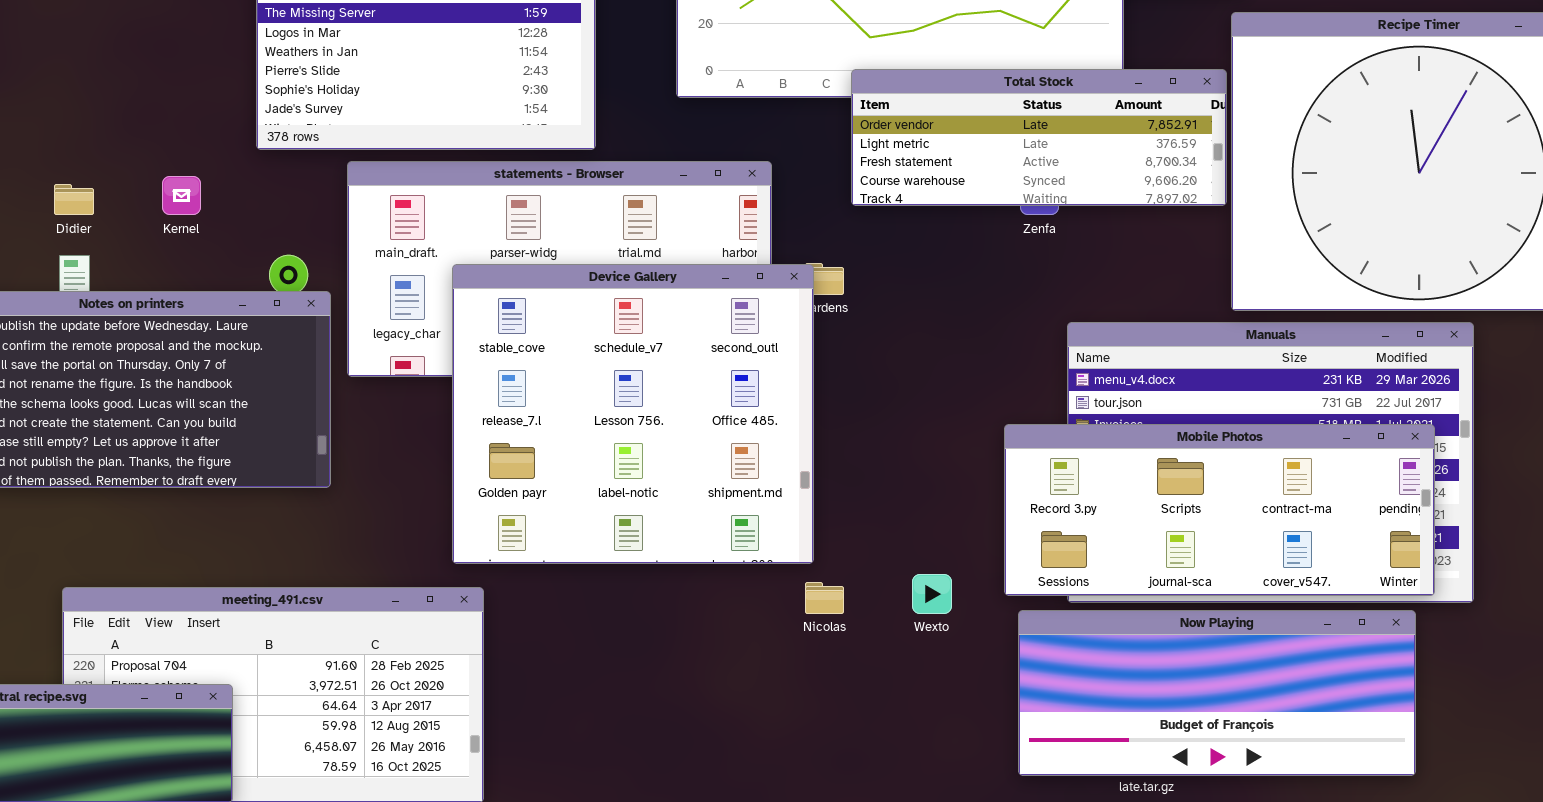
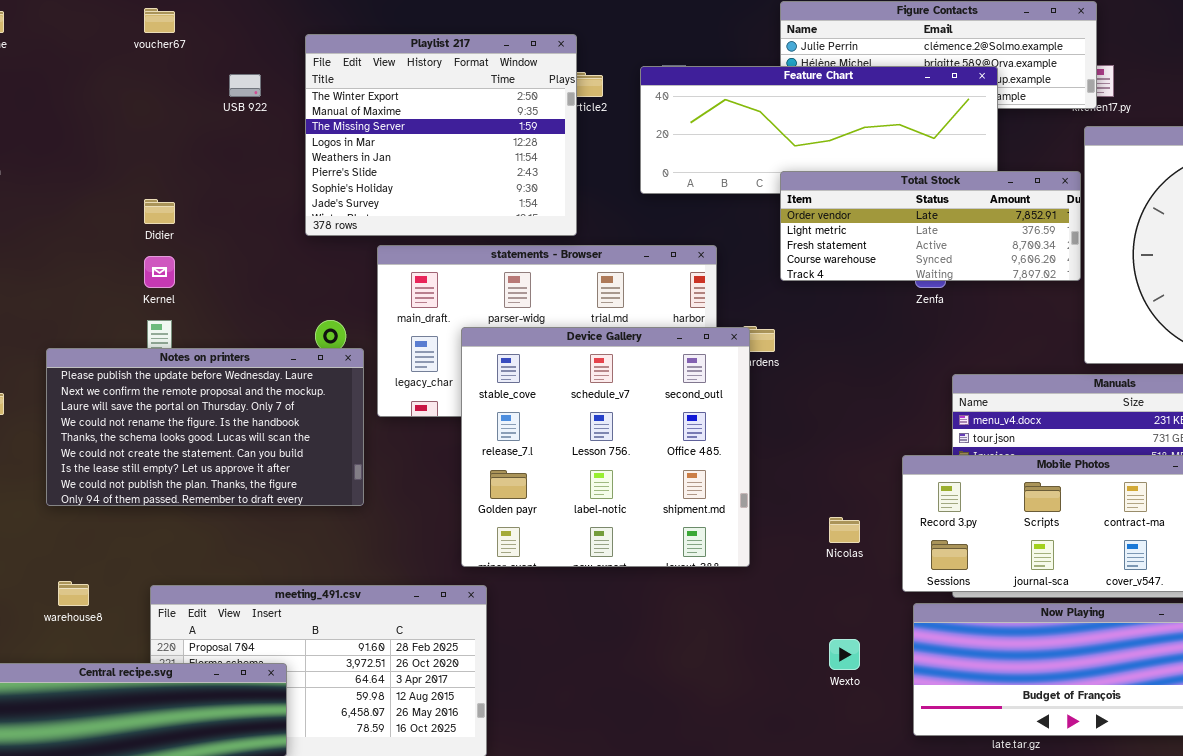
Kernel: [162,176,201,215] -> [144,256,175,288], moved
Didier: [54,184,94,215] -> [144,199,175,224], moved
Wexto: [912,574,952,614] -> [829,639,860,670], moved
Nicolas: [805,582,844,614] -> [829,517,860,543], moved

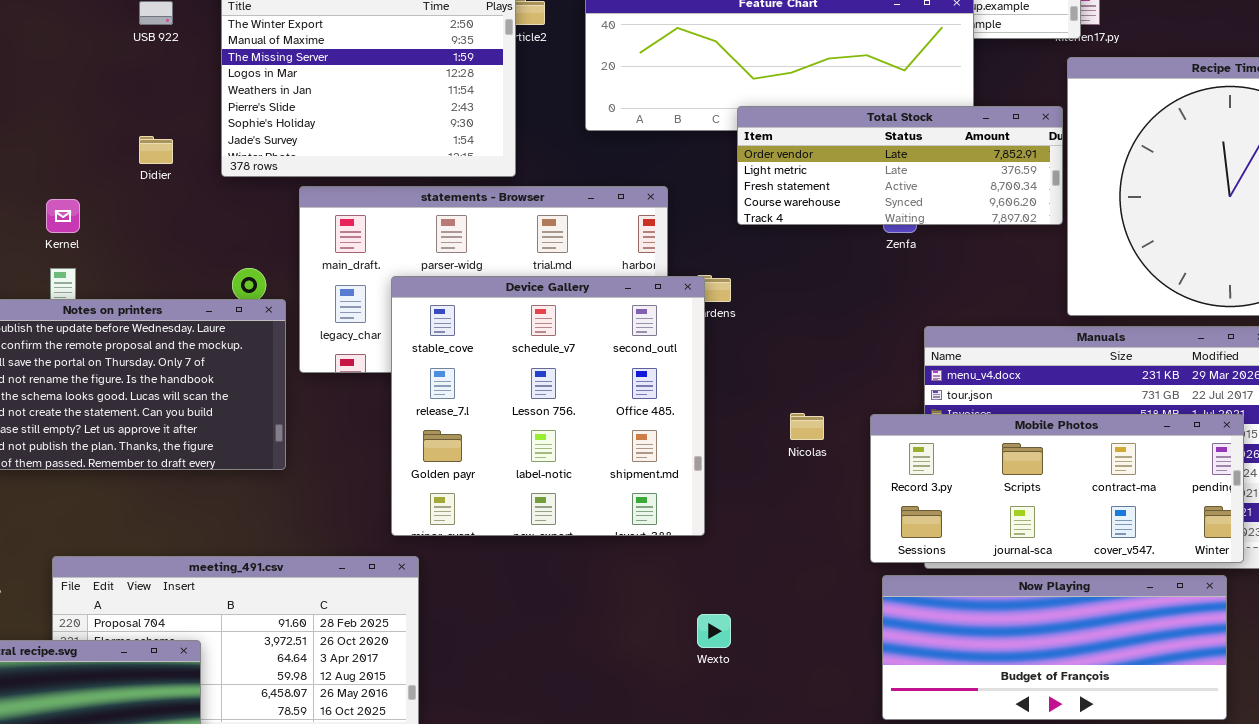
Didier: [144,199,175,224] -> [139,136,173,164], moved
Nicolas: [829,517,860,543] -> [790,413,824,440], moved
Wexto: [829,639,860,670] -> [697,614,731,648], moved

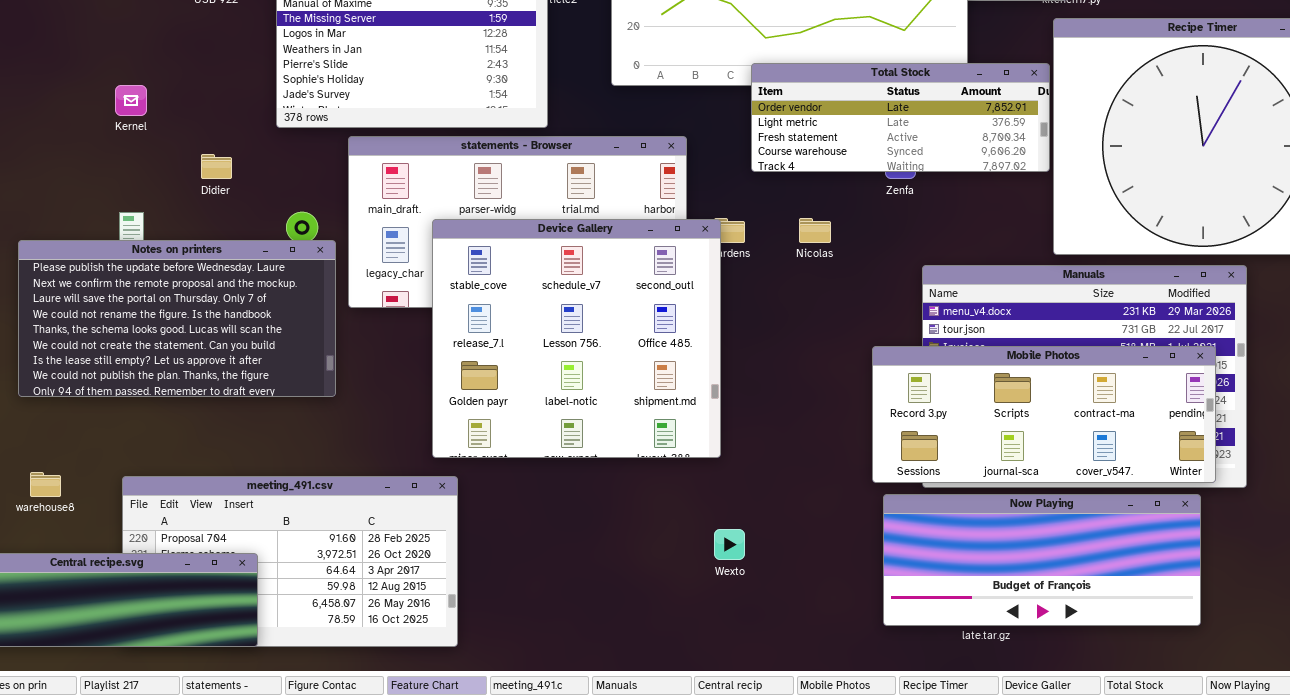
Didier: [139,136,173,164] -> [201,154,232,179], moved
Kernel: [46,199,80,233] -> [115,85,147,116], moved
Nicolas: [790,413,824,440] -> [799,218,831,243], moved

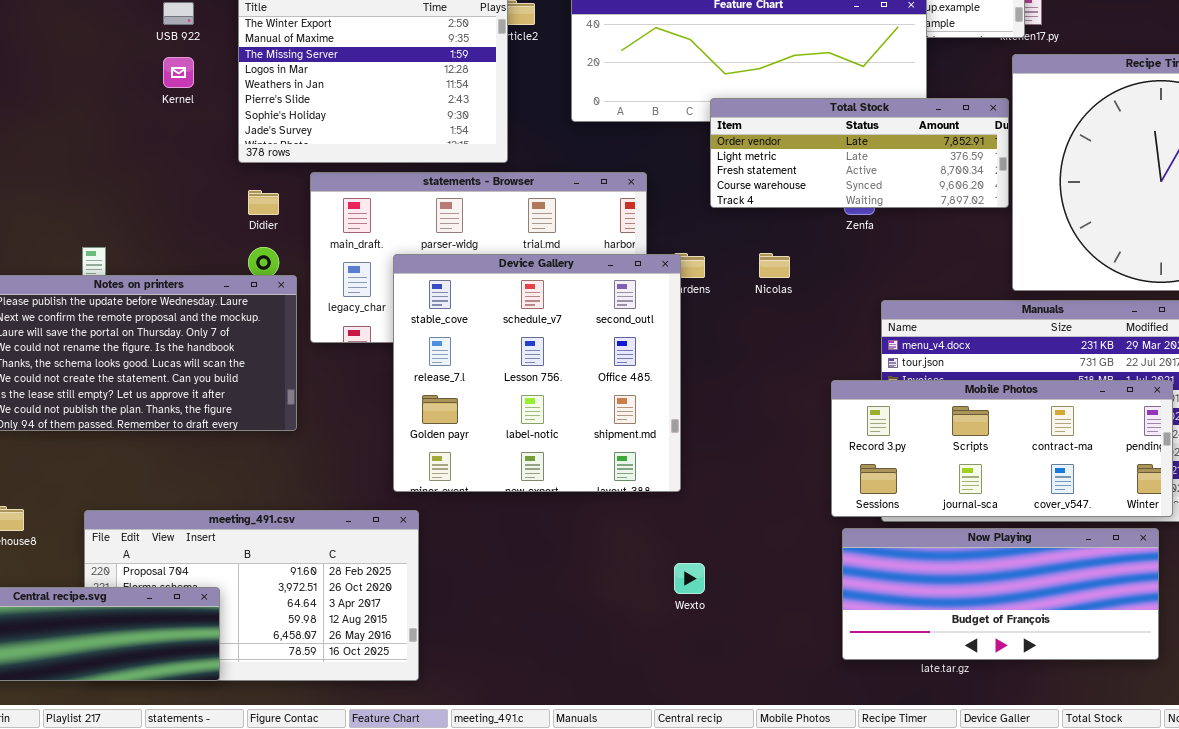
Kernel: [115,85,147,116] -> [163,57,194,88], moved
Didier: [201,154,232,179] -> [248,190,279,215], moved

